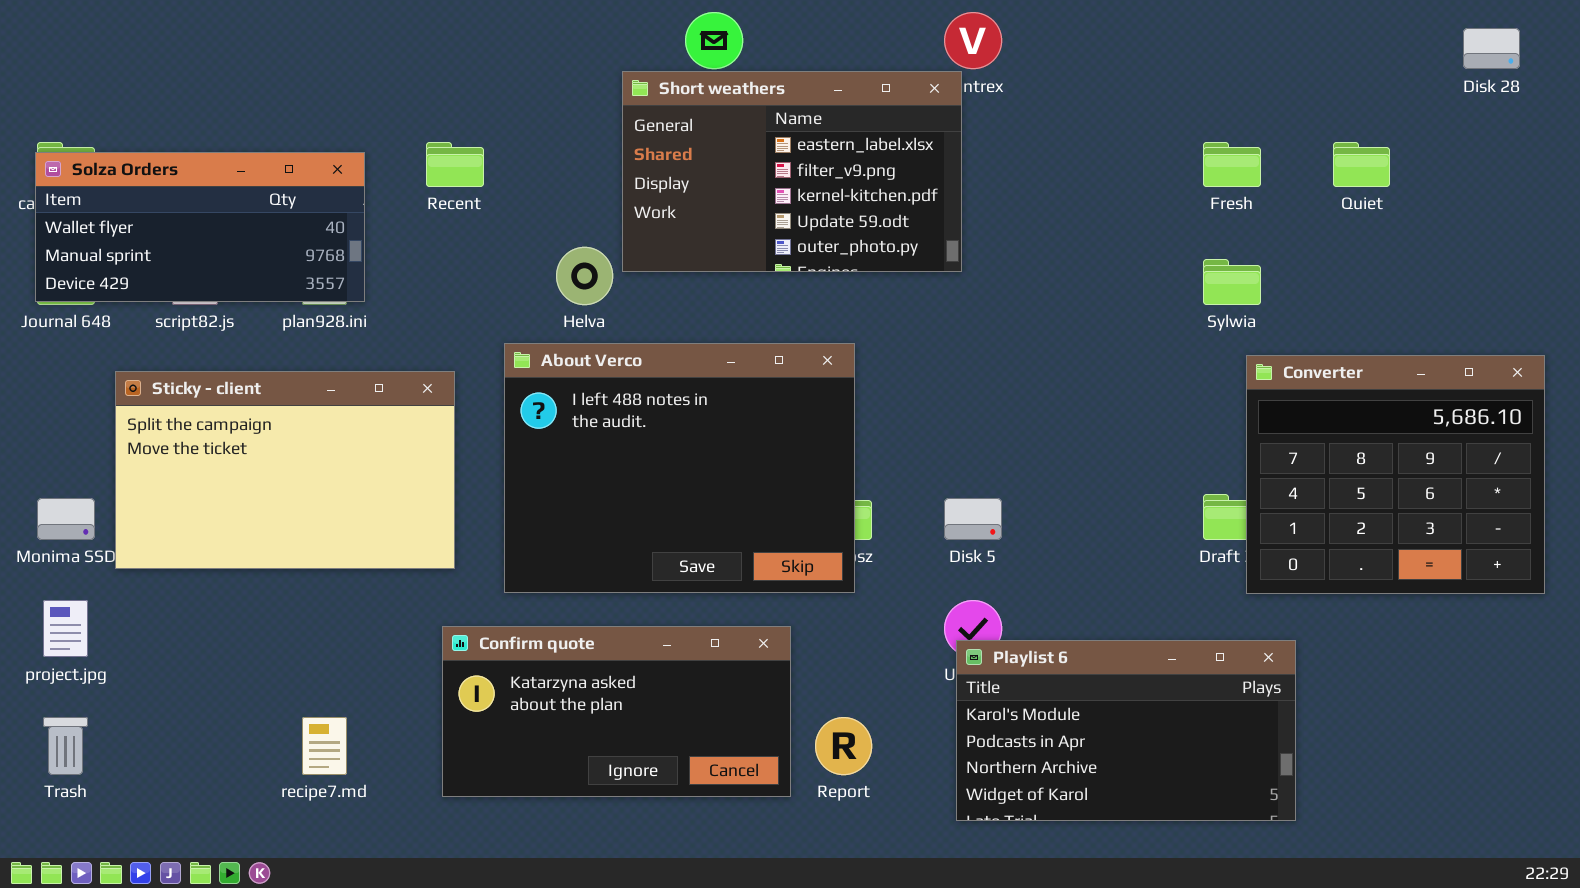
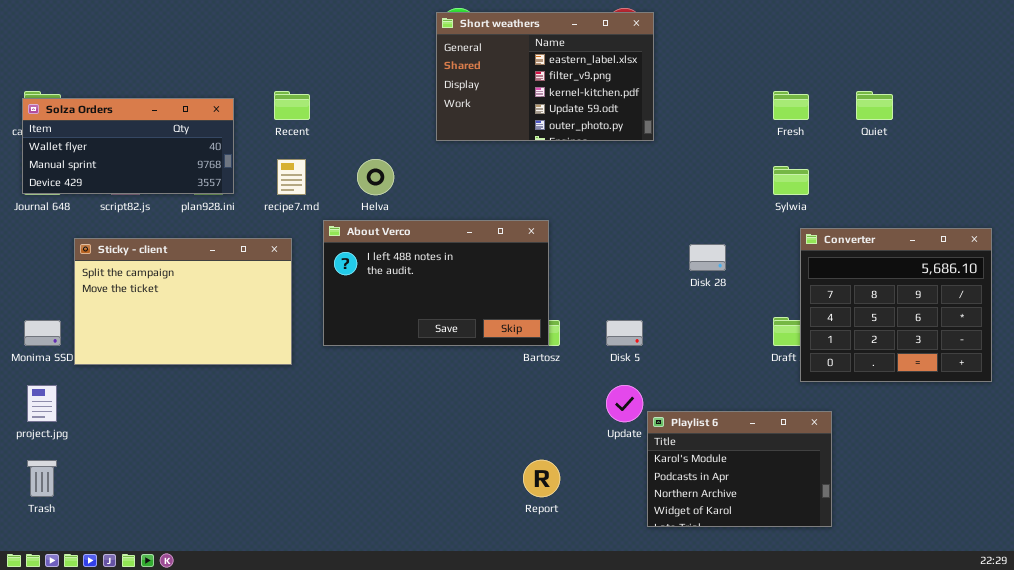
Disk 28: [1463,28,1520,69] -> [689,244,726,271], moved
Short weathers: [622,71,962,272] -> [436,12,654,141], moved
About Verco: [504,343,855,593] -> [323,220,549,346], resized
Confirm quote: [442,626,791,797] -> none, closed
Playlist 6: [956,640,1296,821] -> [647,411,832,527], resized
recipe7.md: [302,717,347,775] -> [277,159,306,195], moved

